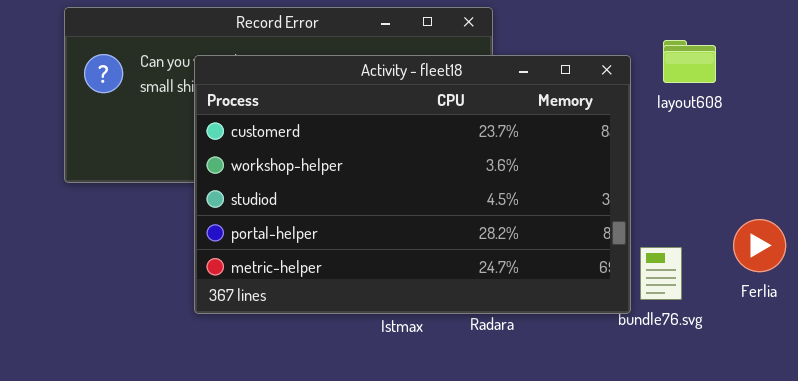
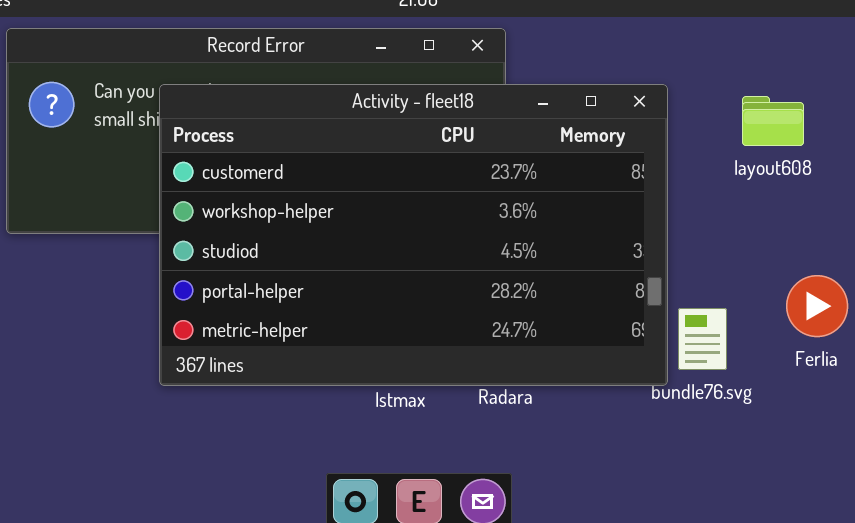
layout608: [663,40,716,83] -> [742,96,804,146], moved

